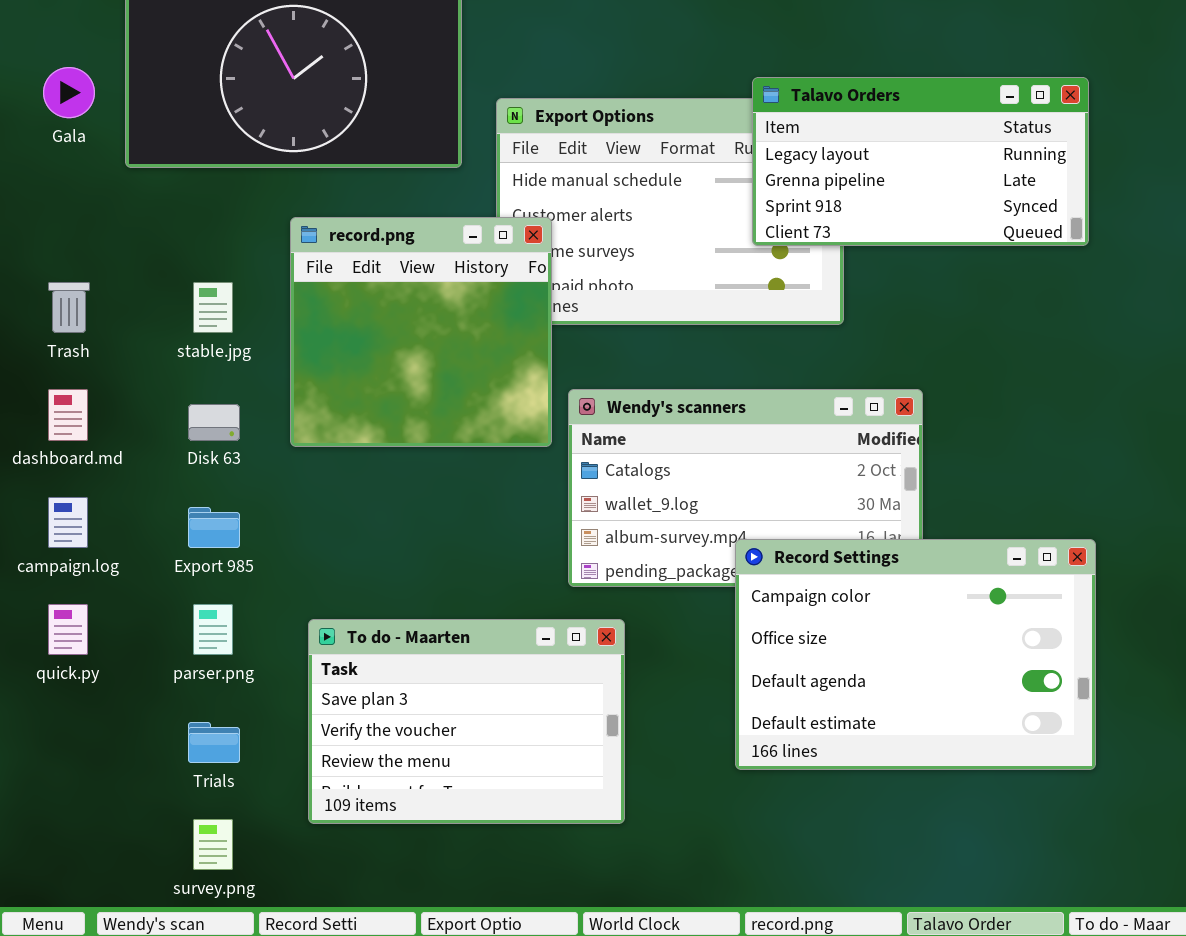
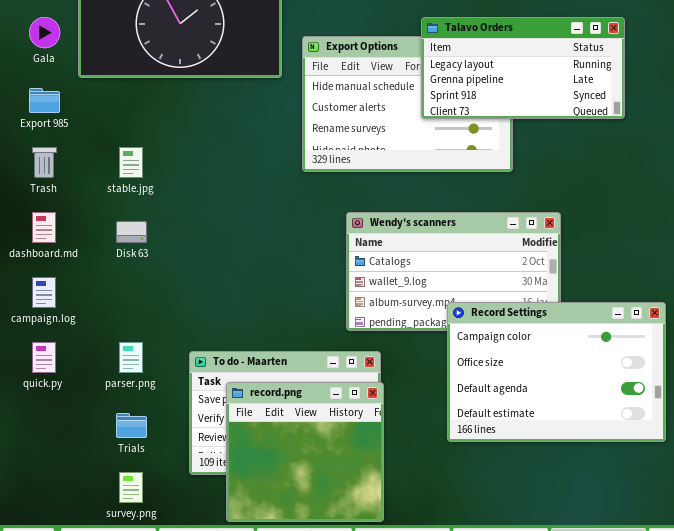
Talavo Orders: [752,77,1089,246] -> [421,17,625,119], moved
record.png: [290,217,552,447] -> [226,382,384,522], moved
Export 985: [188,507,240,548] -> [29,88,60,113], moved

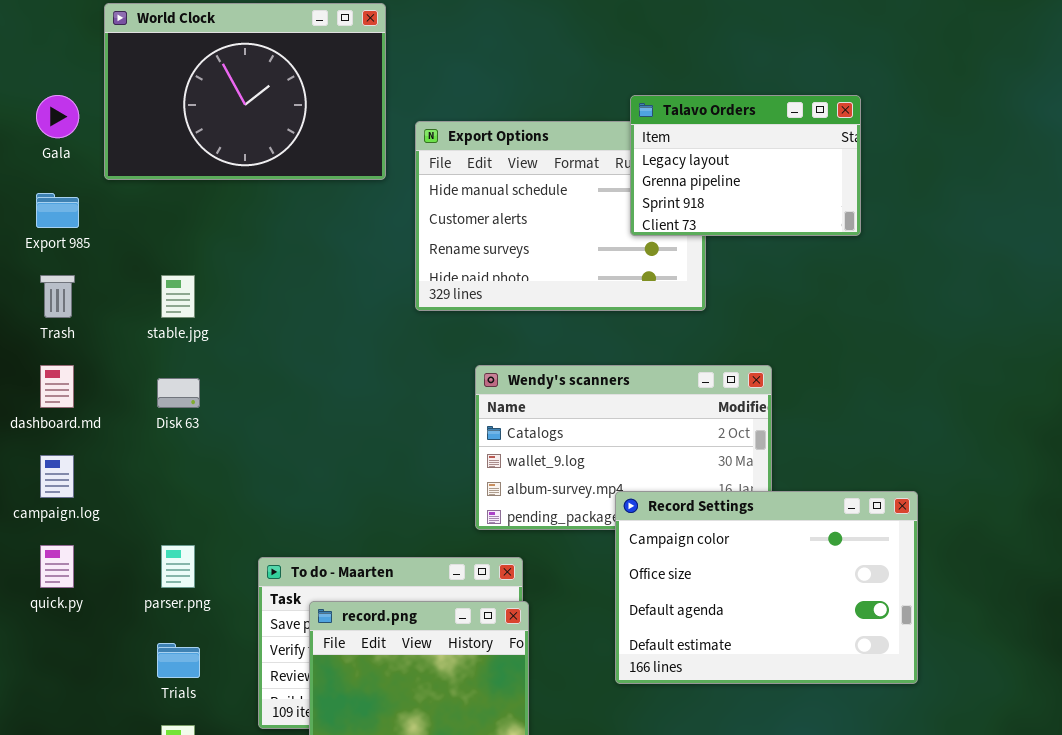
Talavo Orders: [421,17,625,119] -> [630,95,861,236], resized

